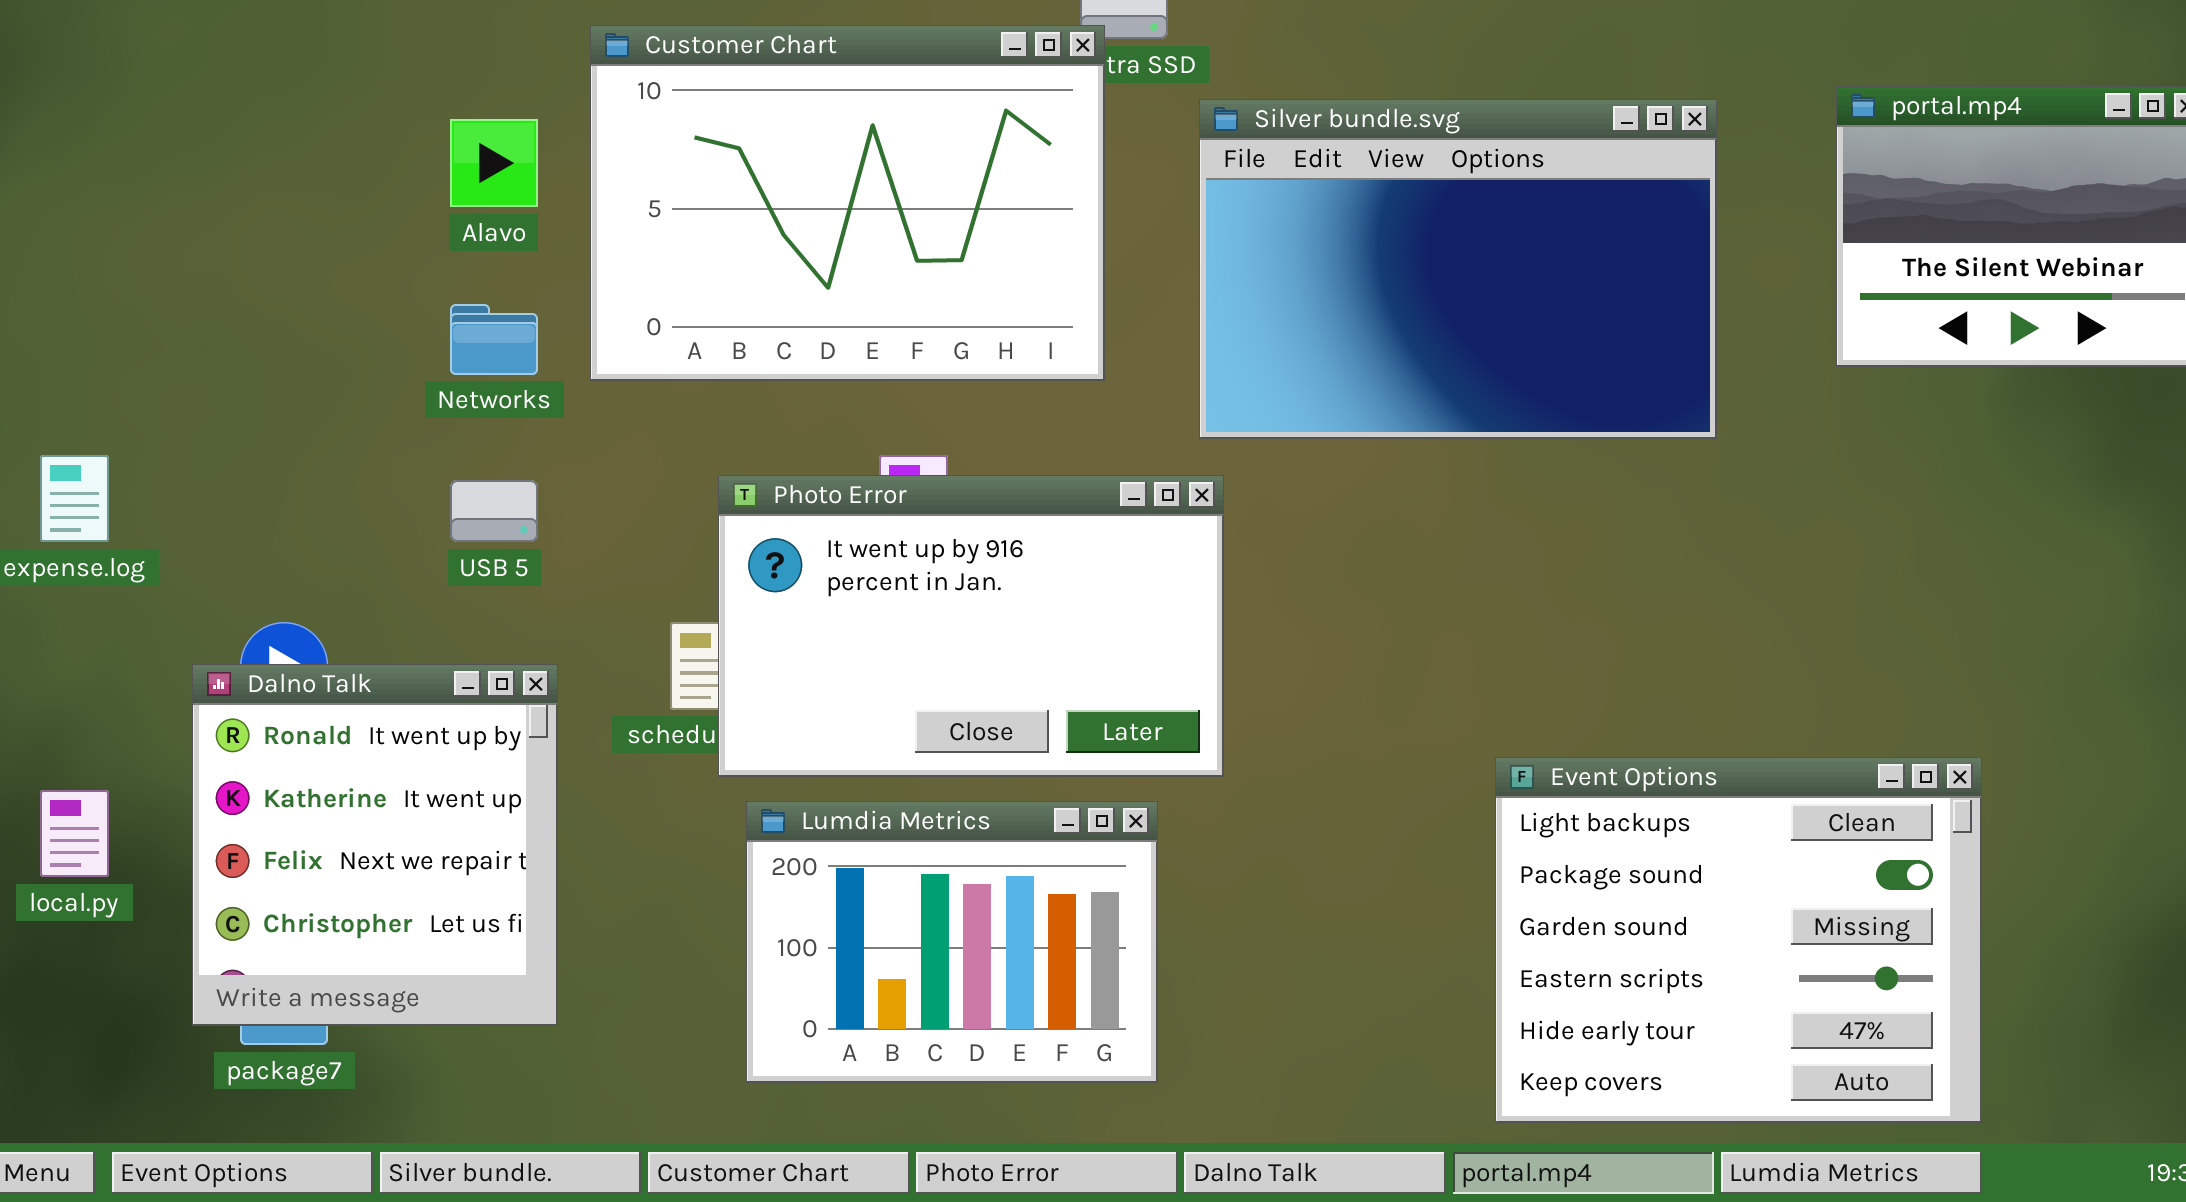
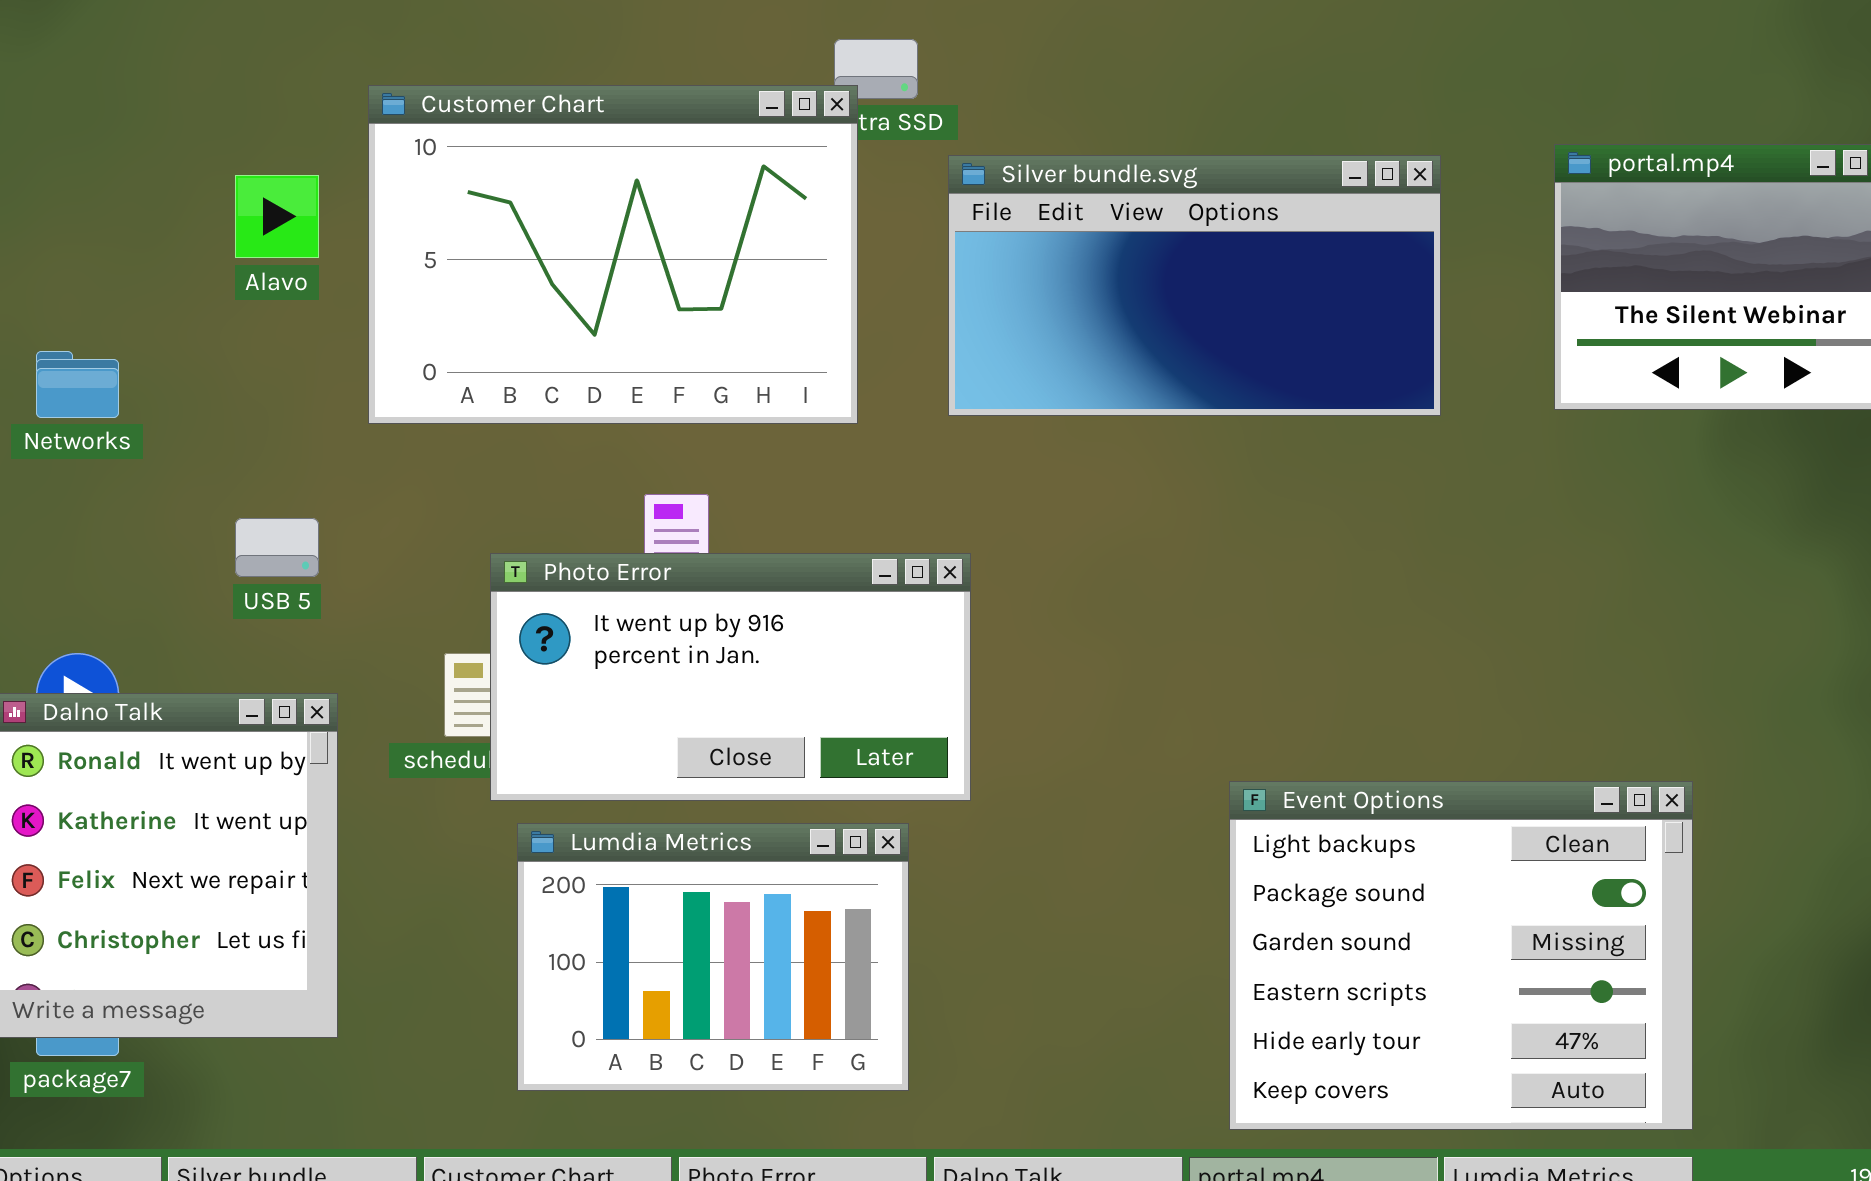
Silver bundle.svg: [1199,99,1717,439] -> [948,155,1441,416], resized
Networks: [450,304,538,375] -> [36,351,119,418], moved
Photo Error: [718,475,1224,777] -> [490,553,971,801], resized

